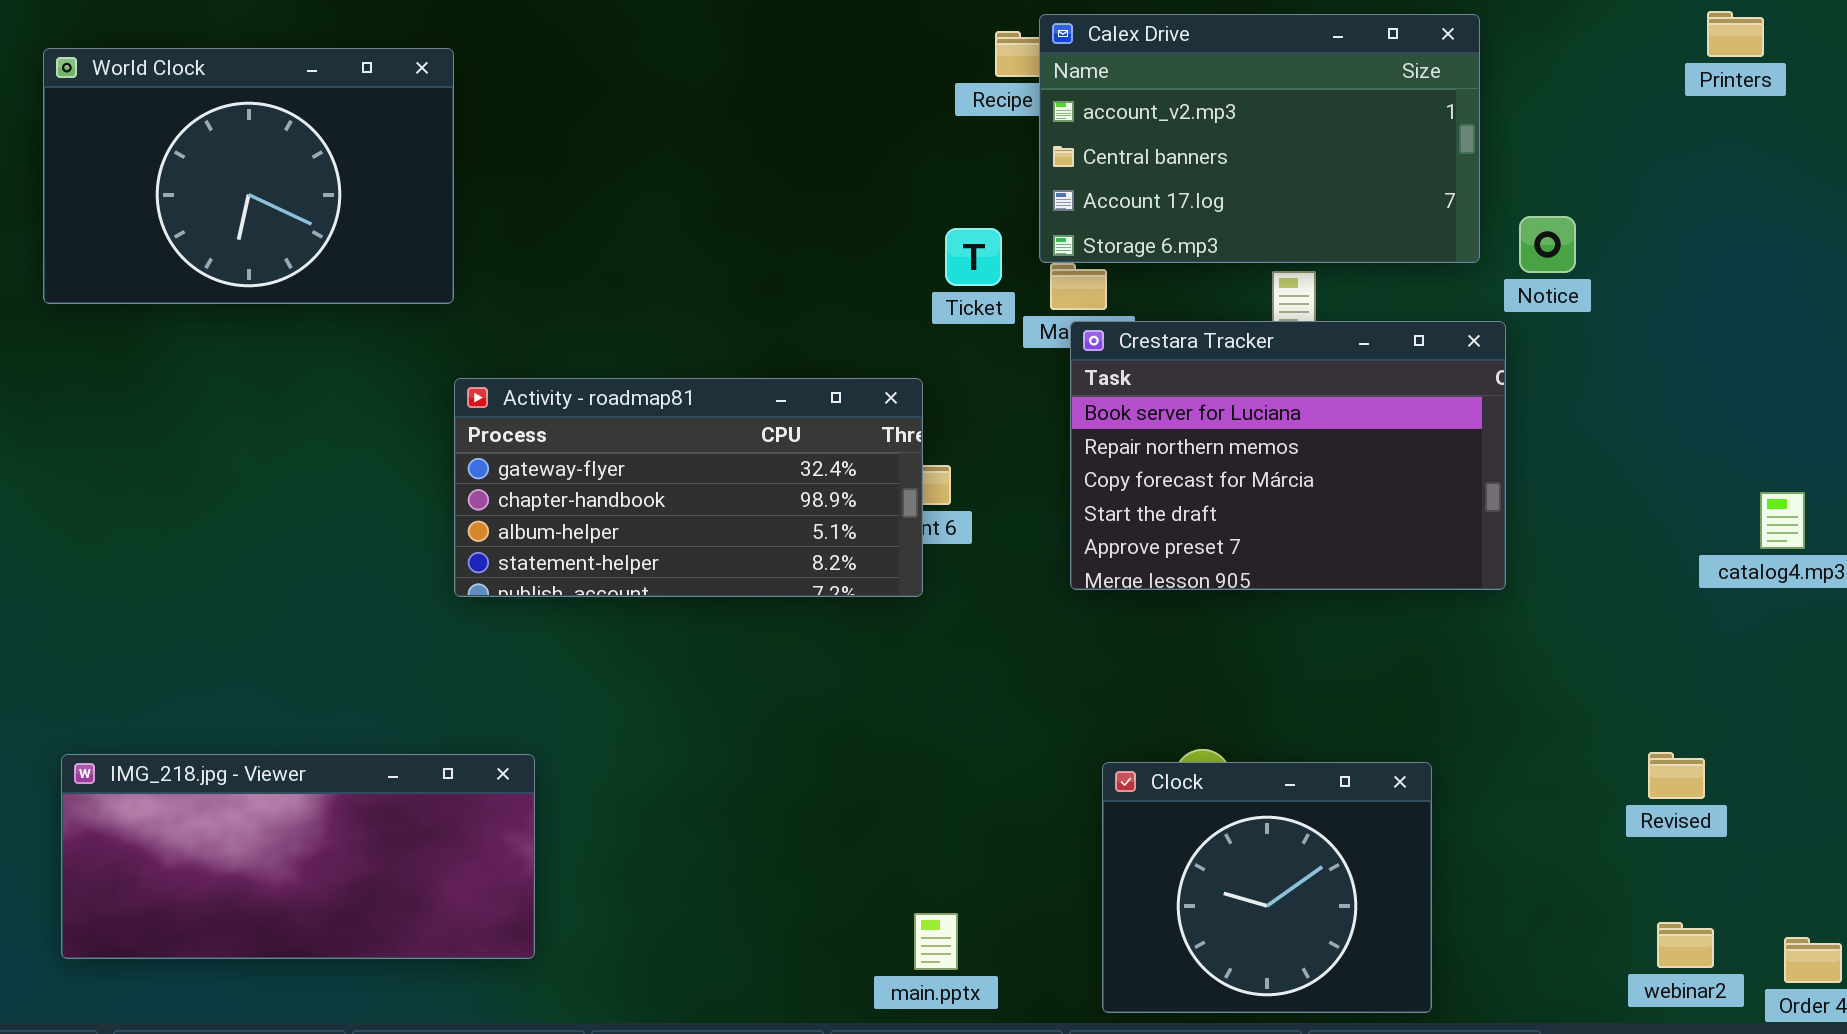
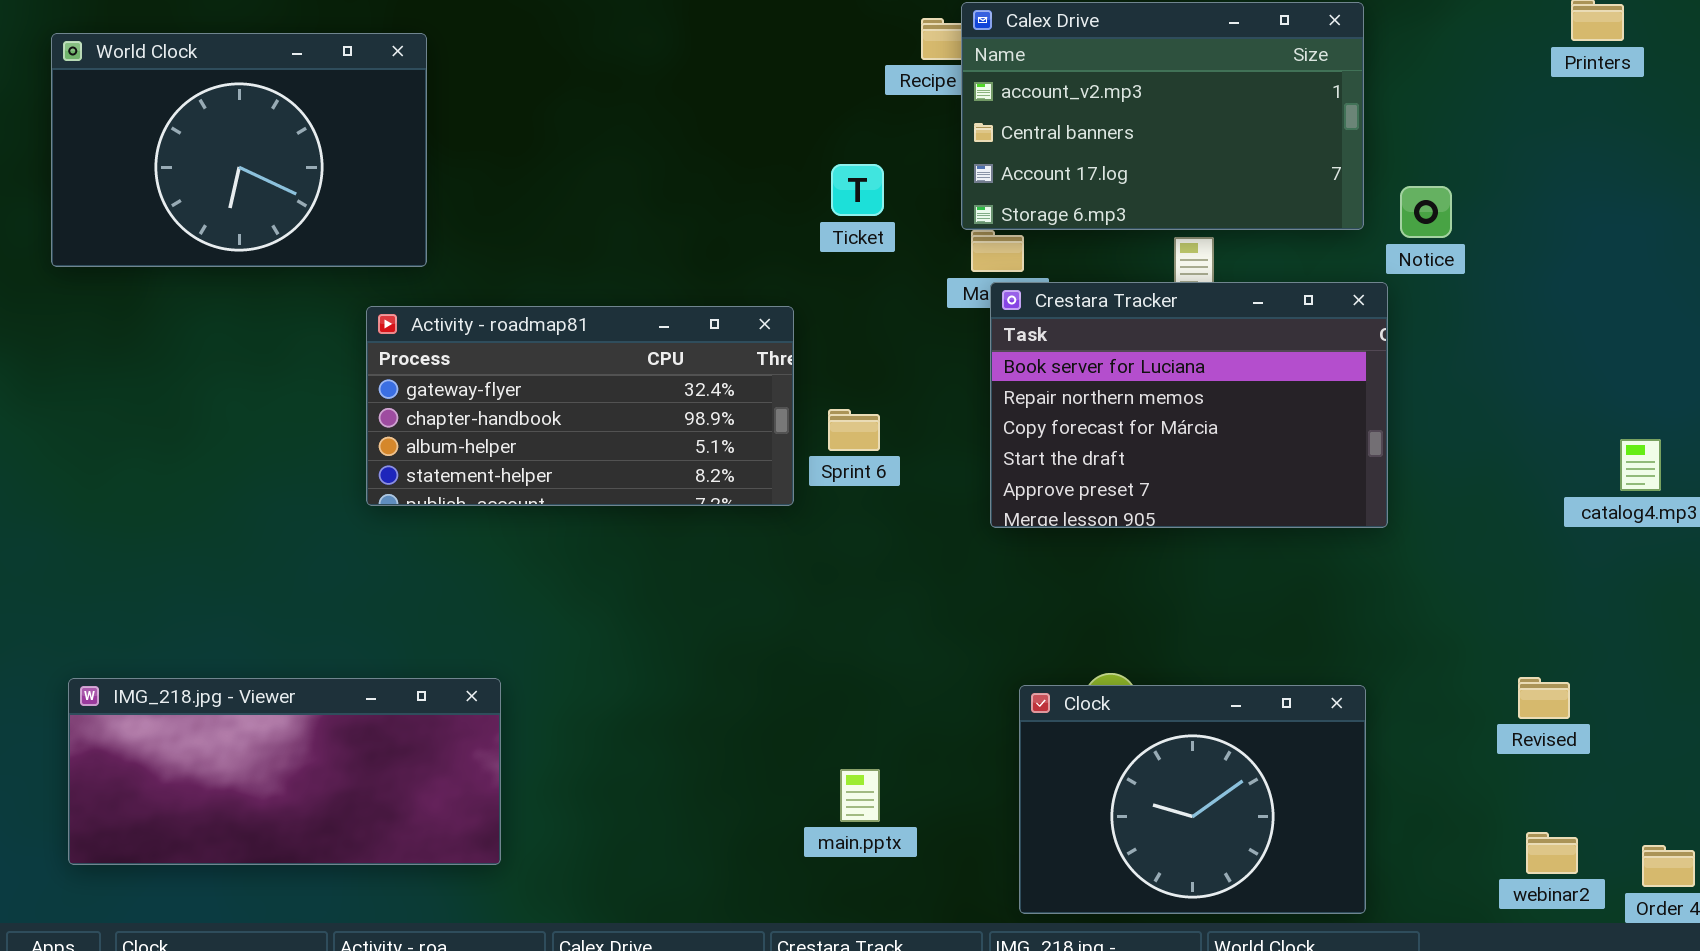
Ticket: [945,228,1002,286] -> [831,164,884,216], moved
Activity - roadmap81: [454,378,923,597] -> [366,306,794,506], moved
Clock: [1102,762,1432,1013] -> [1019,685,1366,914], resized
main.pptx: [914,913,958,970] -> [840,769,880,822], moved

